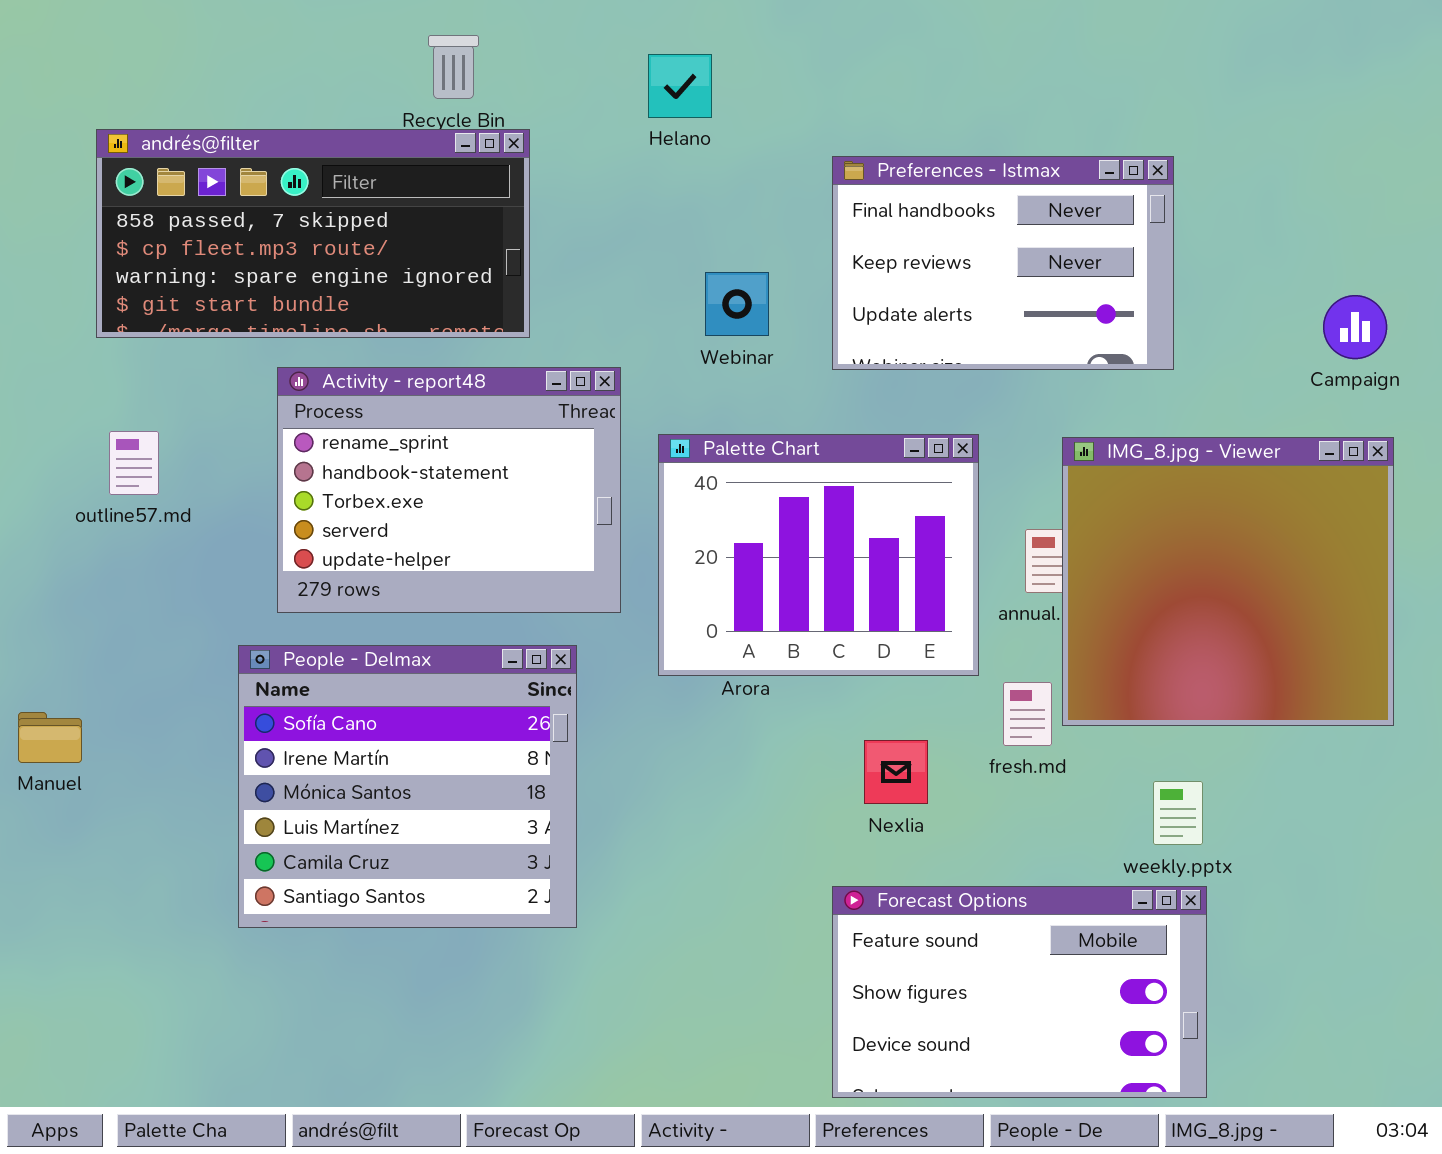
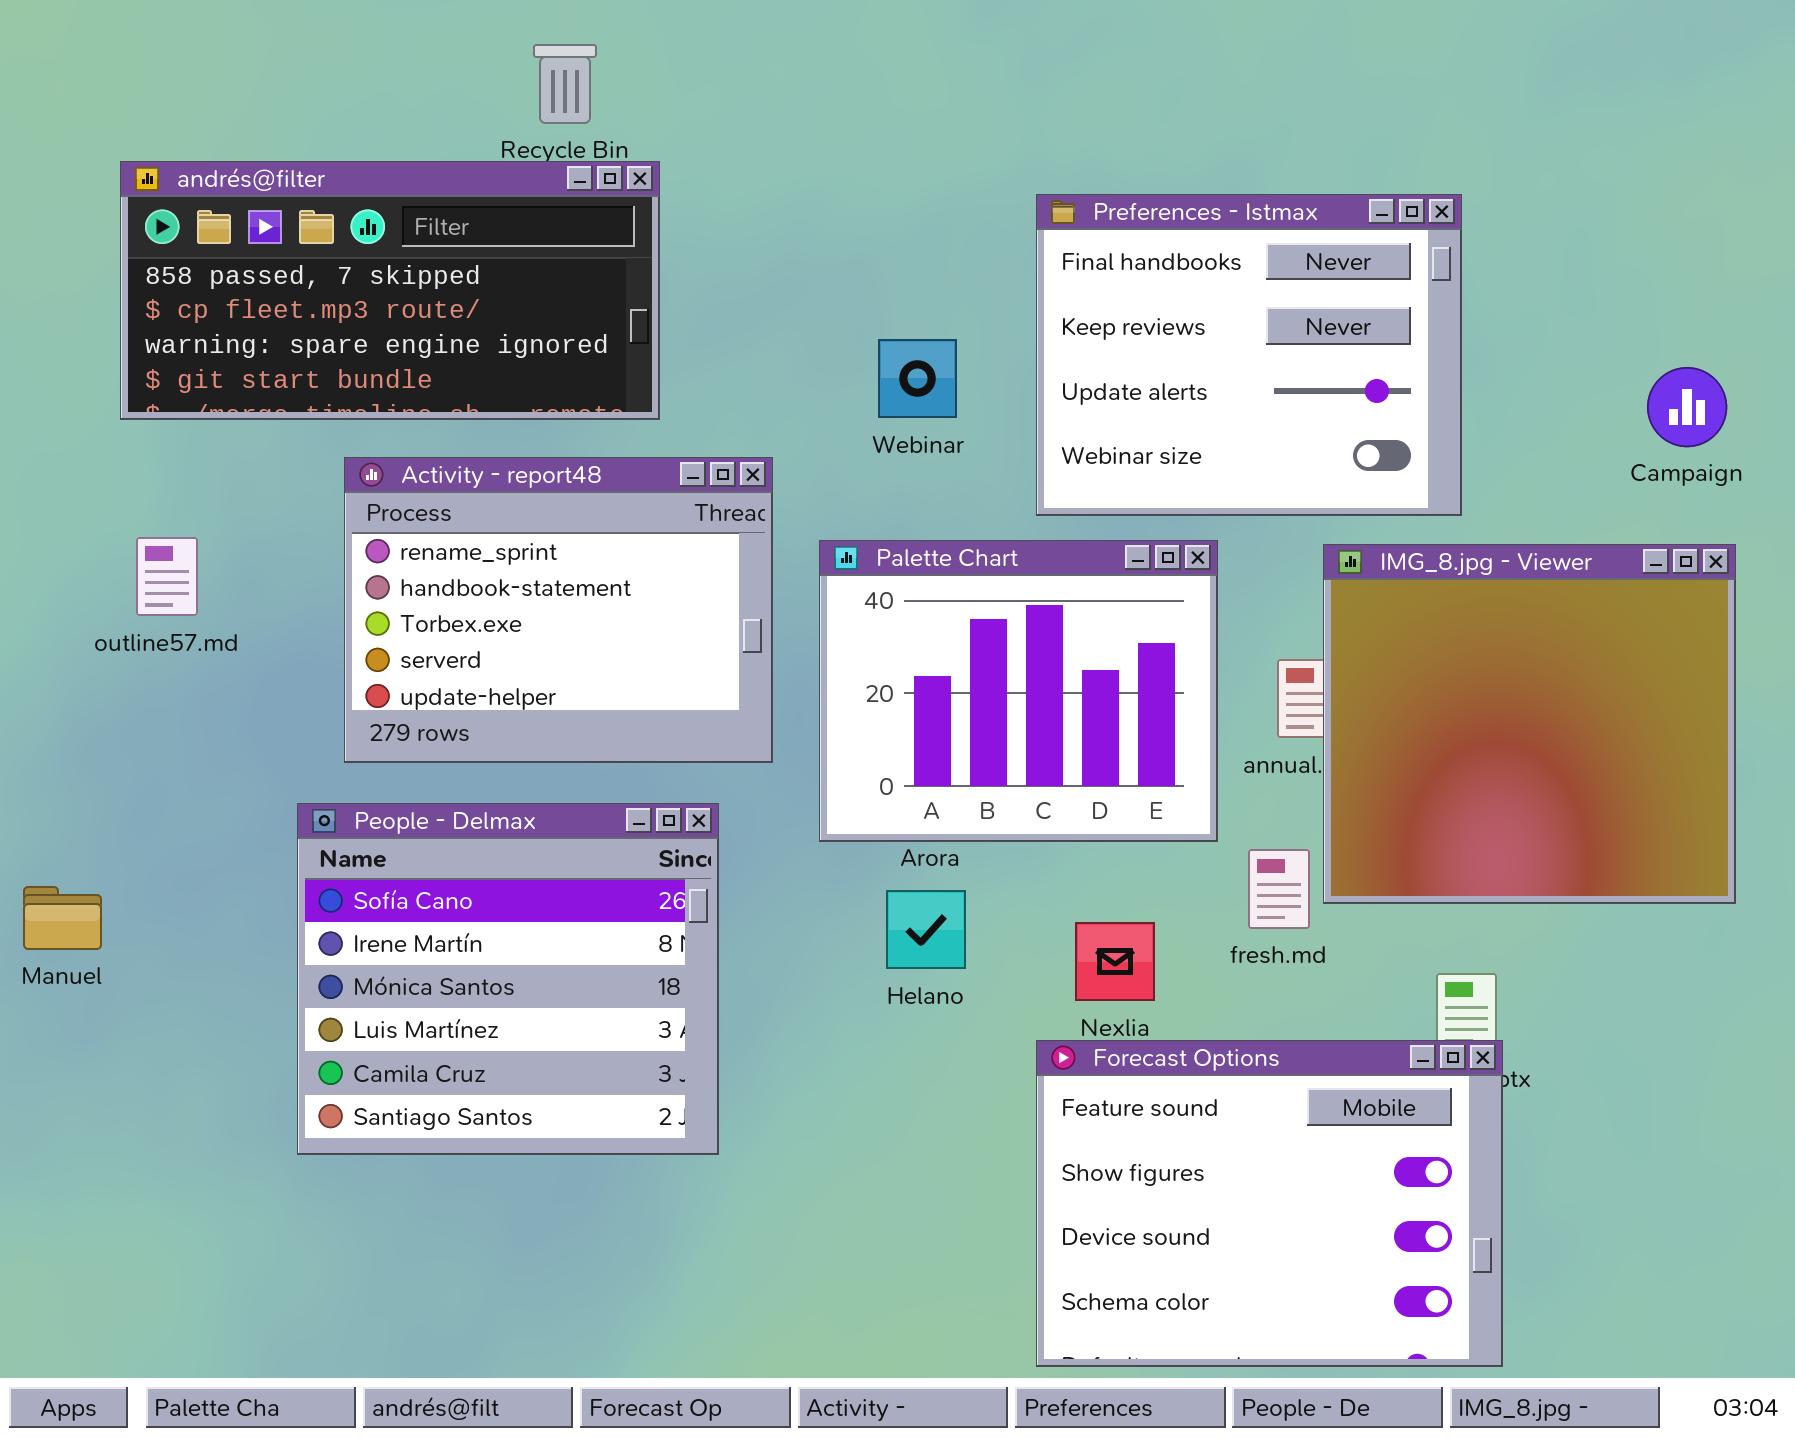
Helano: [648,54,712,118] -> [886,890,966,969], moved
Preferences - Istmax: [832,156,1174,370] -> [1036,194,1462,516], resized
Forecast Options: [832,886,1207,1098] -> [1036,1040,1503,1367], resized

